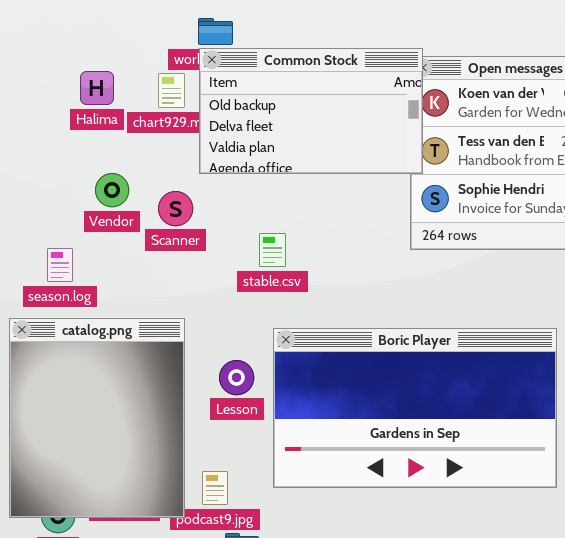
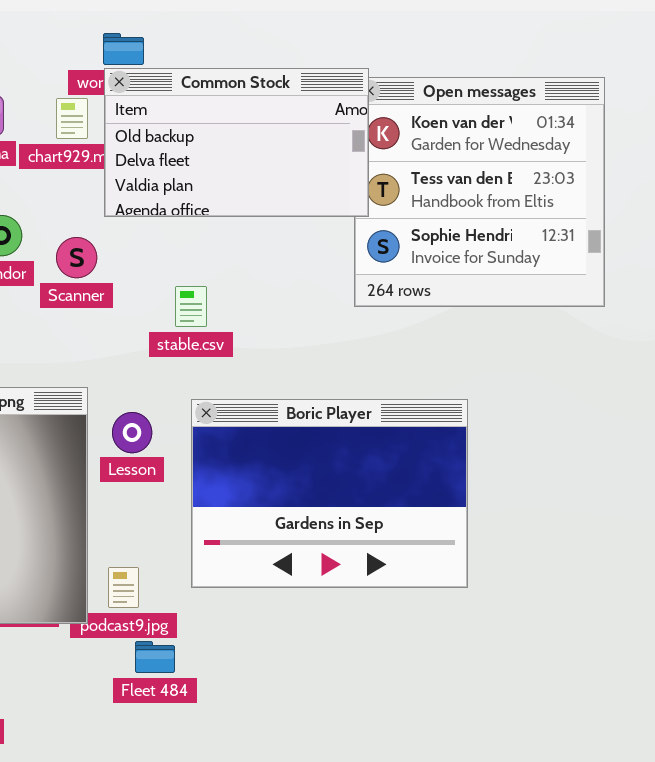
Boric Player: [273,328,557,488] -> [191,399,468,588], resized
Lesson: [219,360,254,395] -> [112,412,152,453], moved

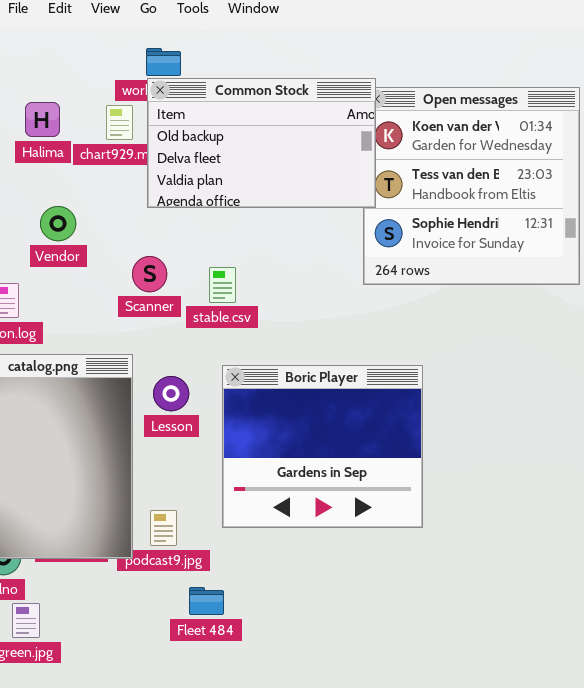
Scanner: [56,237,97,278] -> [132,256,167,292], moved
Boric Player: [191,399,468,588] -> [222,365,423,528], resized
Fleet 484: [135,641,175,673] -> [189,587,224,615], moved

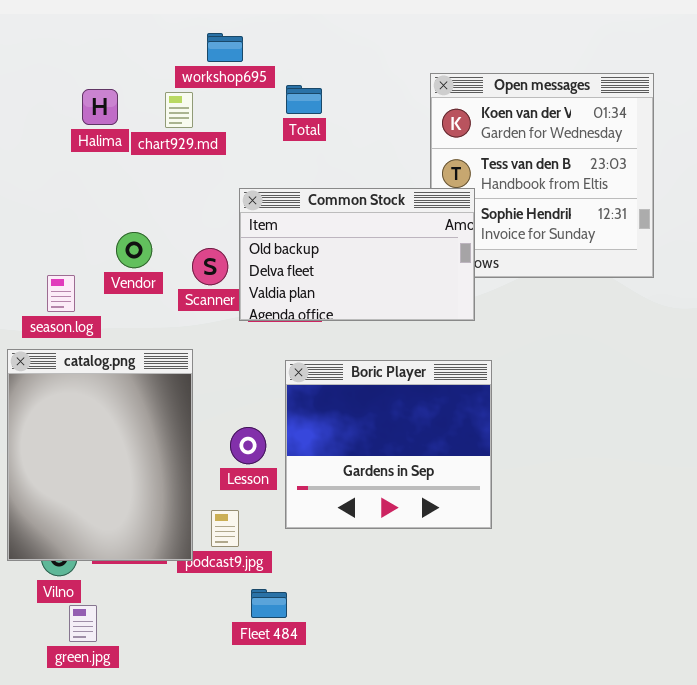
Common Stock: [147,78,376,208] -> [239,188,475,321], moved
Vendor: [40,206,76,241] -> [116,232,152,268], moved
Lesson: [153,376,189,411] -> [230,427,266,464], moved

